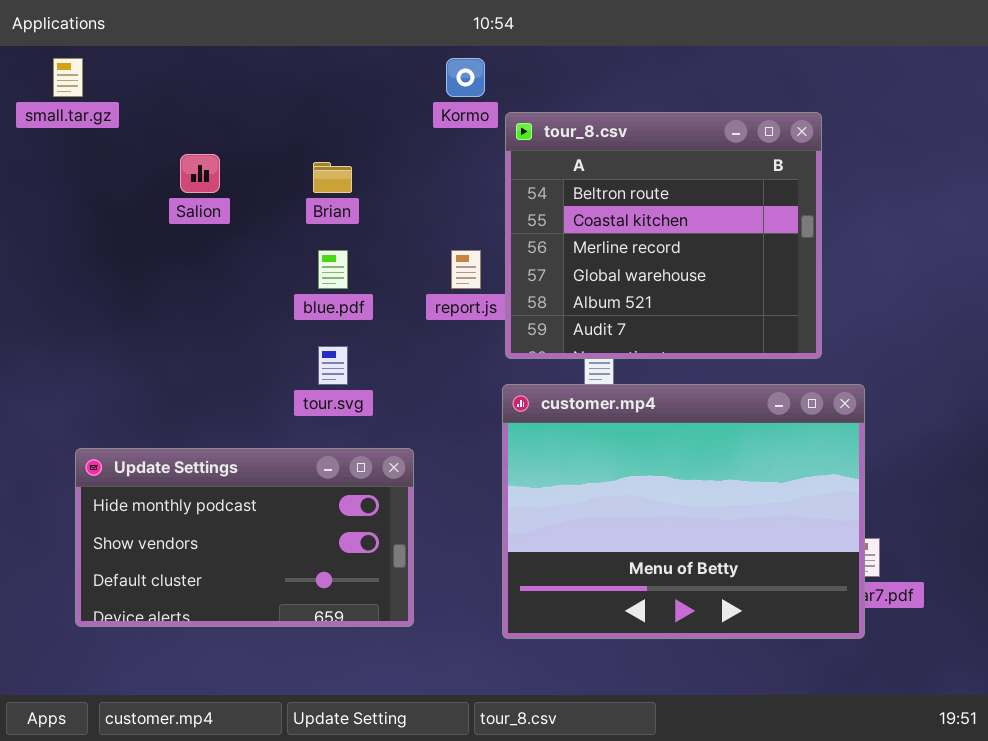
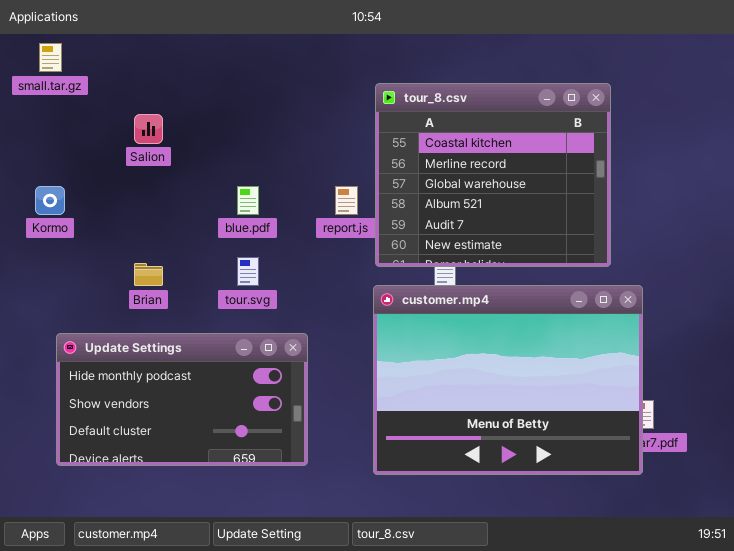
Kormo: [446,58,485,97] -> [35,186,65,215], moved
tour_8.csv: [505,112,822,359] -> [375,83,611,267], scrolled down 1 row
Brian: [313,162,352,193] -> [134,263,163,286], moved

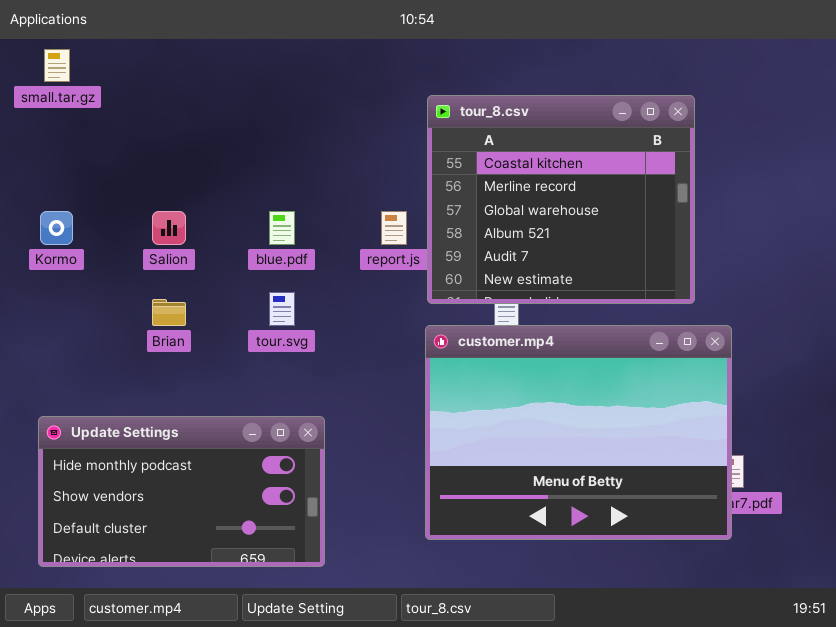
Salion: [134,114,163,144] -> [152,211,186,245], moved
Update Settings: [56,333,308,466] -> [38,416,325,567], moved

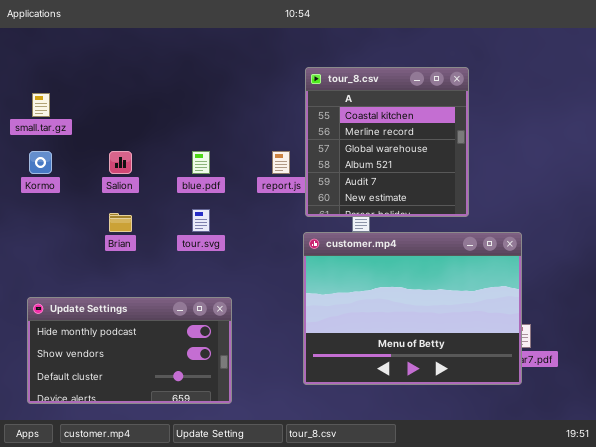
small.tar.gz: [44,49,70,82] -> [32,93,50,117], moved
tour_8.csv: [427,95,695,304] -> [305,67,469,217], resized

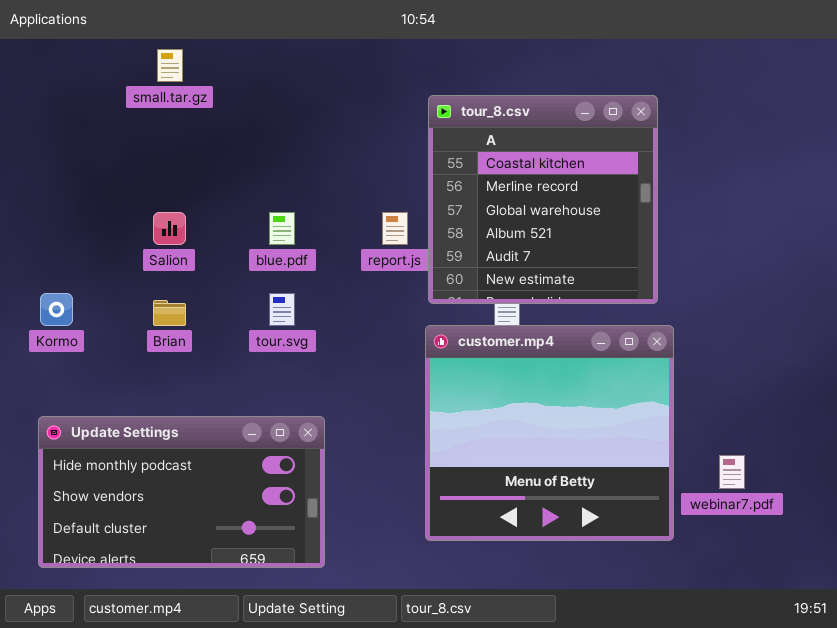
small.tar.gz: [32,93,50,117] -> [157,49,183,82], moved
Kormo: [29,151,52,174] -> [40,293,73,326], moved
customer.mp4: [303,232,522,385] -> [425,325,674,541], resized

